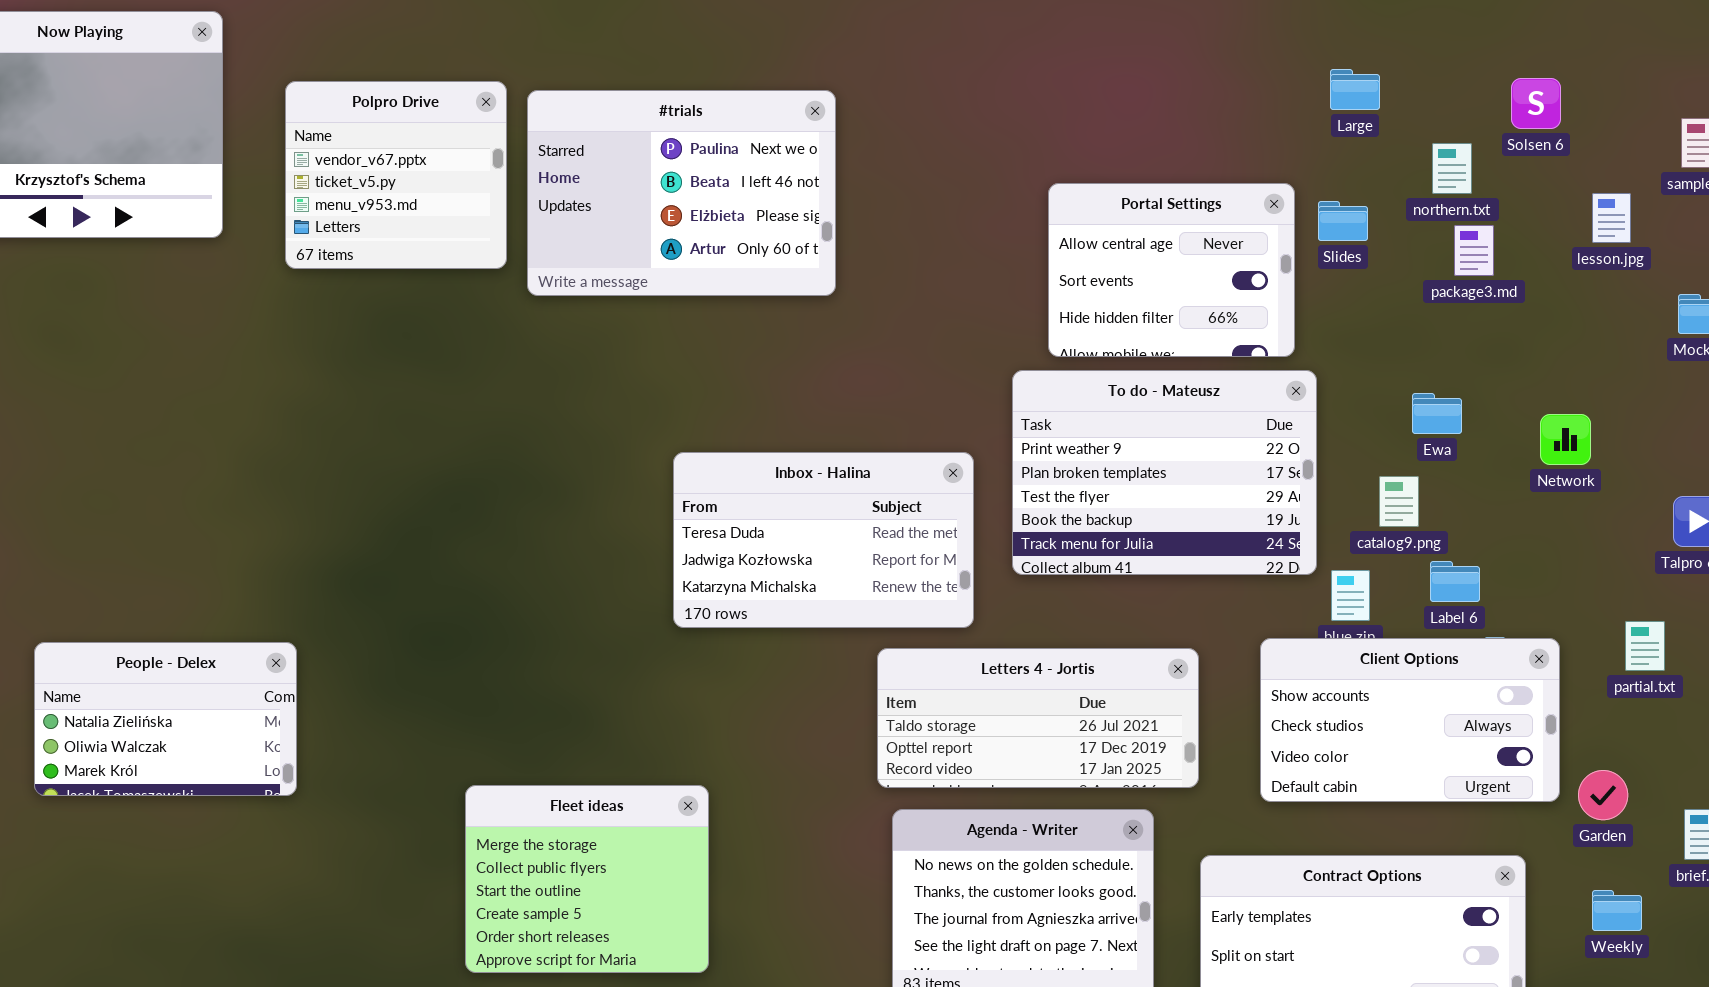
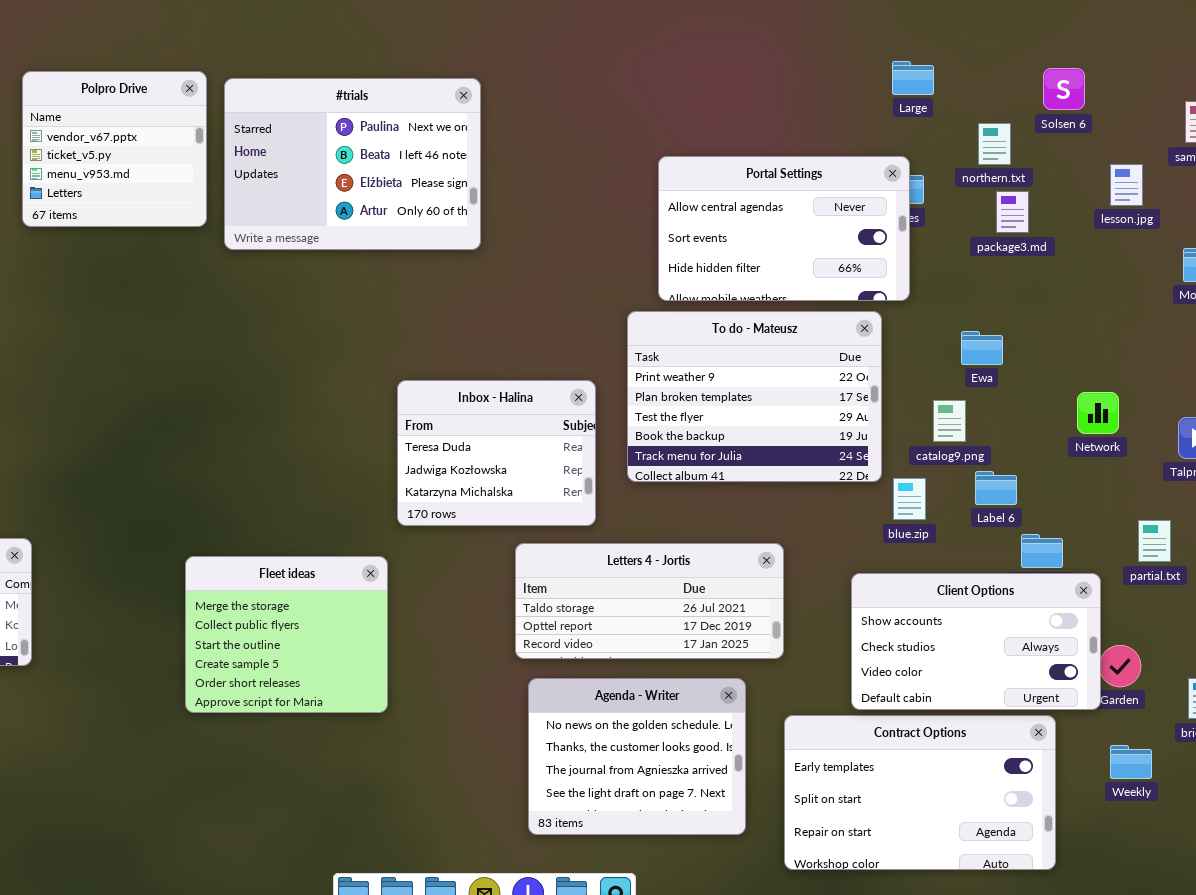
Portal Settings: [1048,183,1295,357] -> [658,156,910,301], resized
Network: [1540,414,1591,465] -> [1077,392,1119,434], moved
Inbox - Halina: [673,452,974,628] -> [397,380,596,526], resized
Client Options: [1260,638,1560,802] -> [851,573,1101,710], moved
Fleet ideas: [465,785,709,973] -> [185,556,388,713], moved

